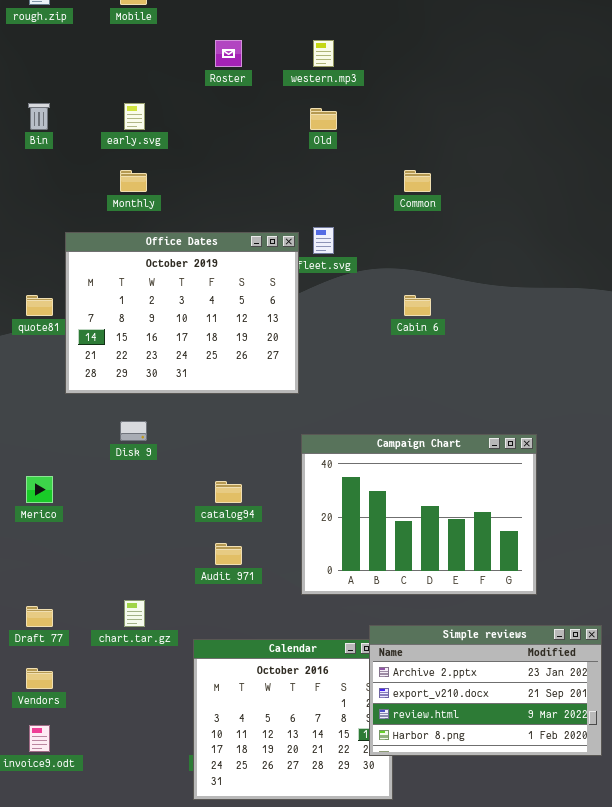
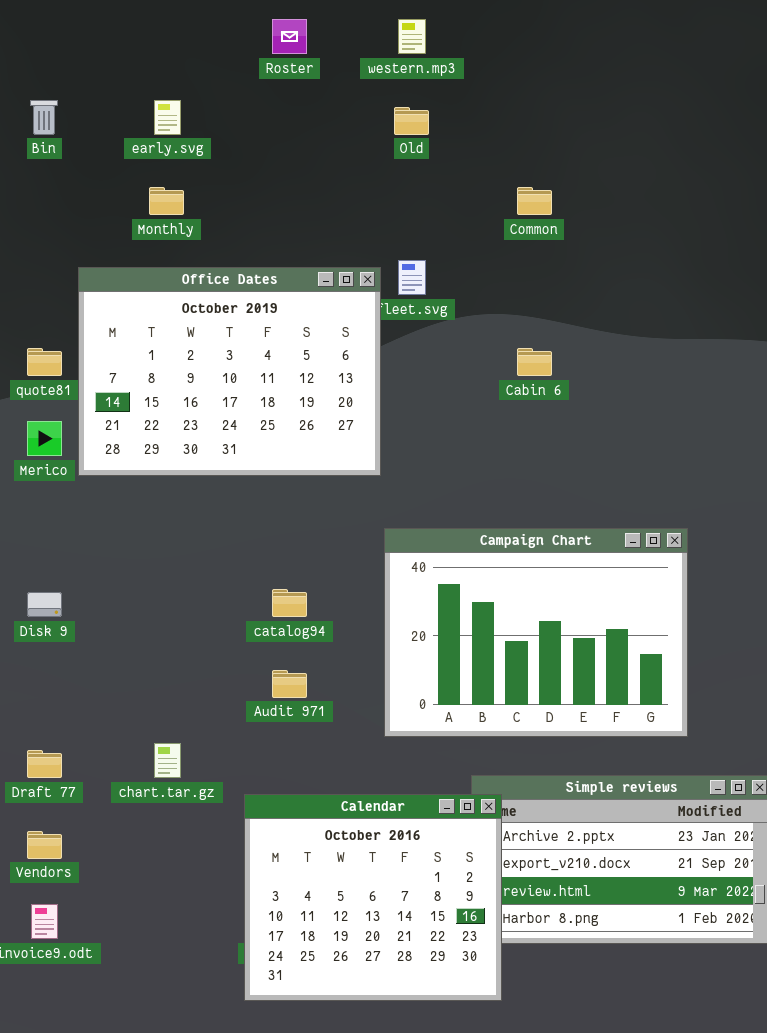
Disk 9: [120,421,147,441] -> [27,592,62,617], moved
Merico: [26,476,53,503] -> [27,421,62,456], moved
Calendar: [193,639,393,800] -> [244,794,502,1001], raised

